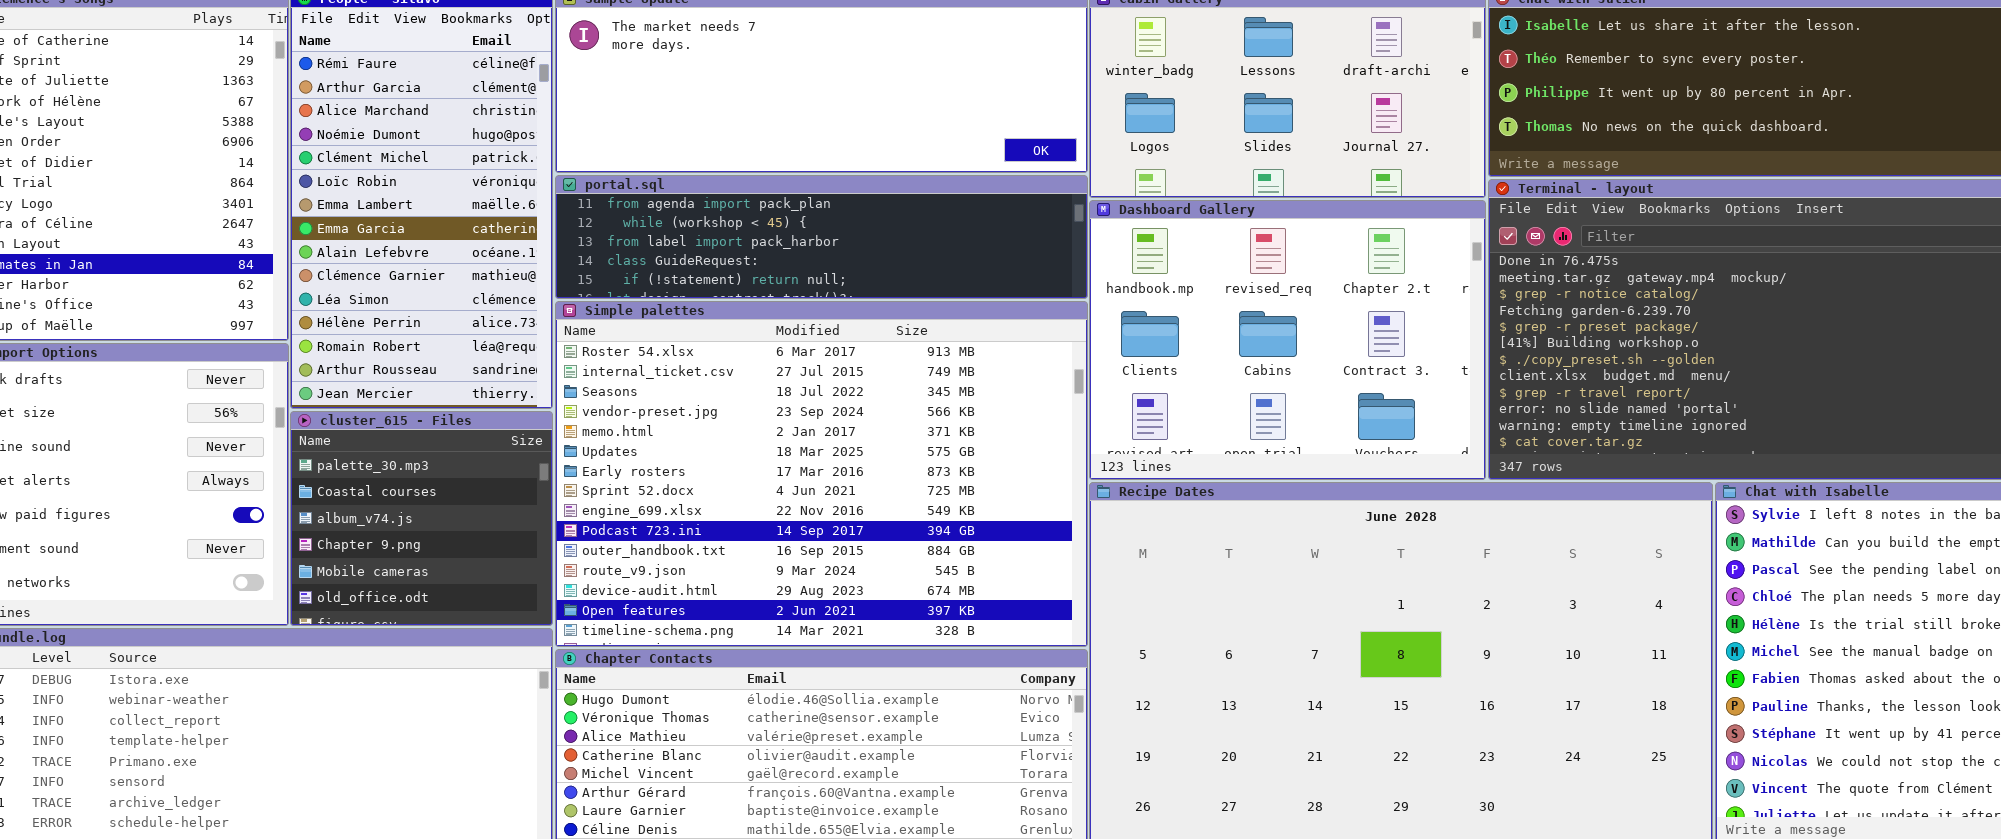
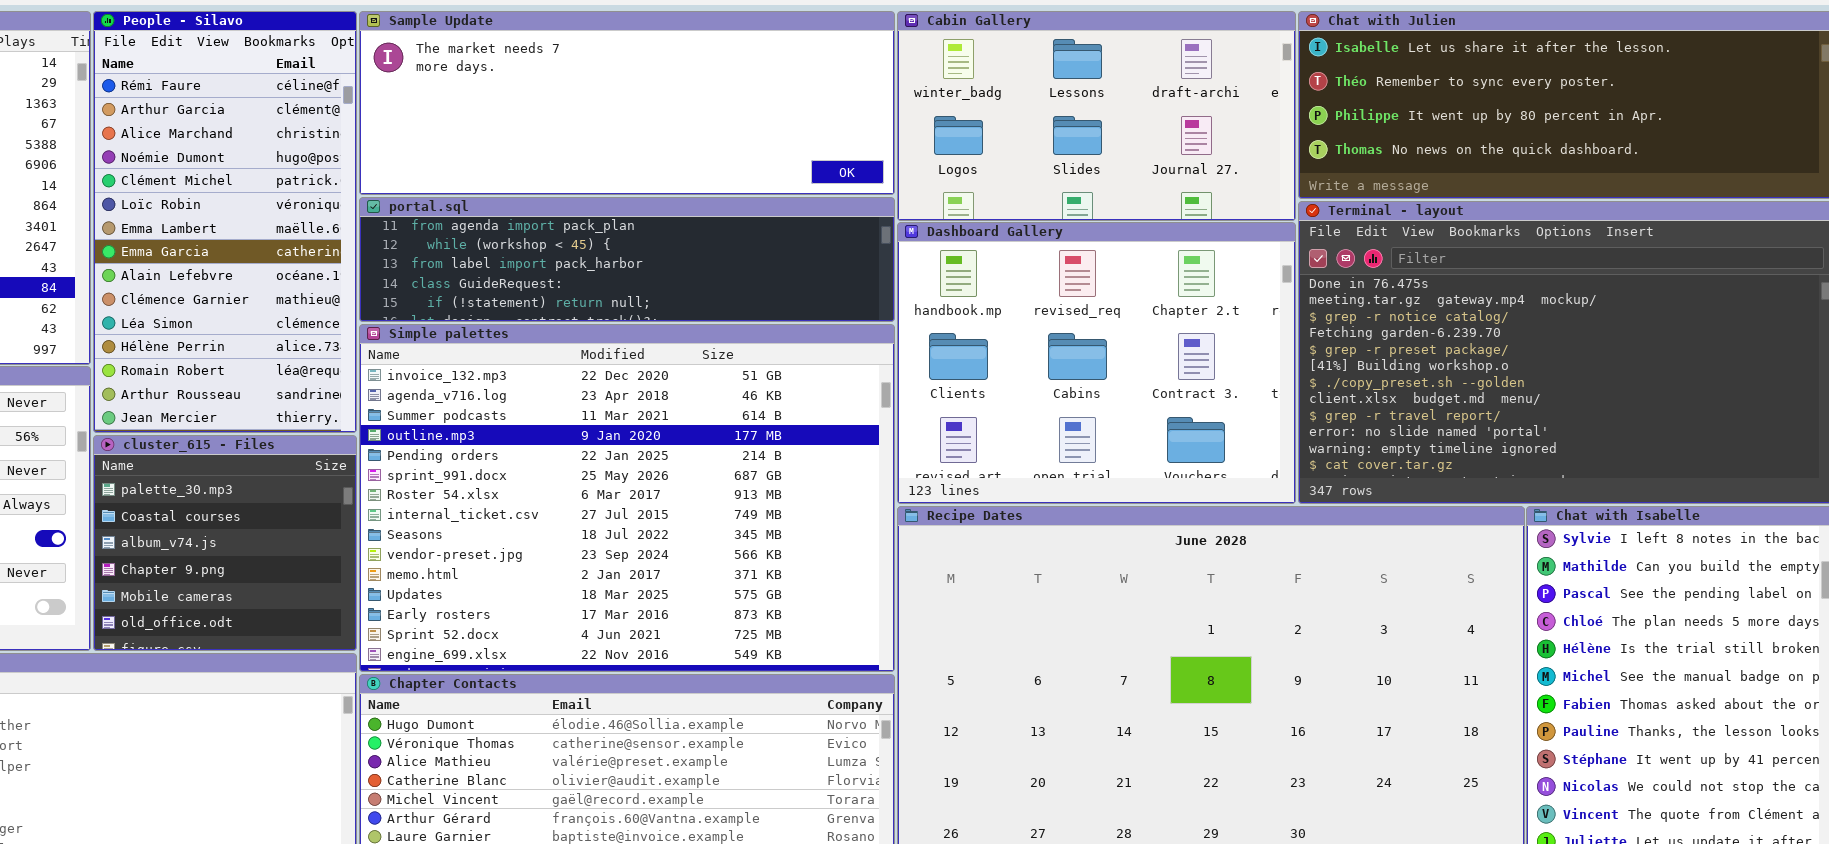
Simple palettes: [555,301,1088,647] -> [359,324,895,672], scrolled up 6 rows

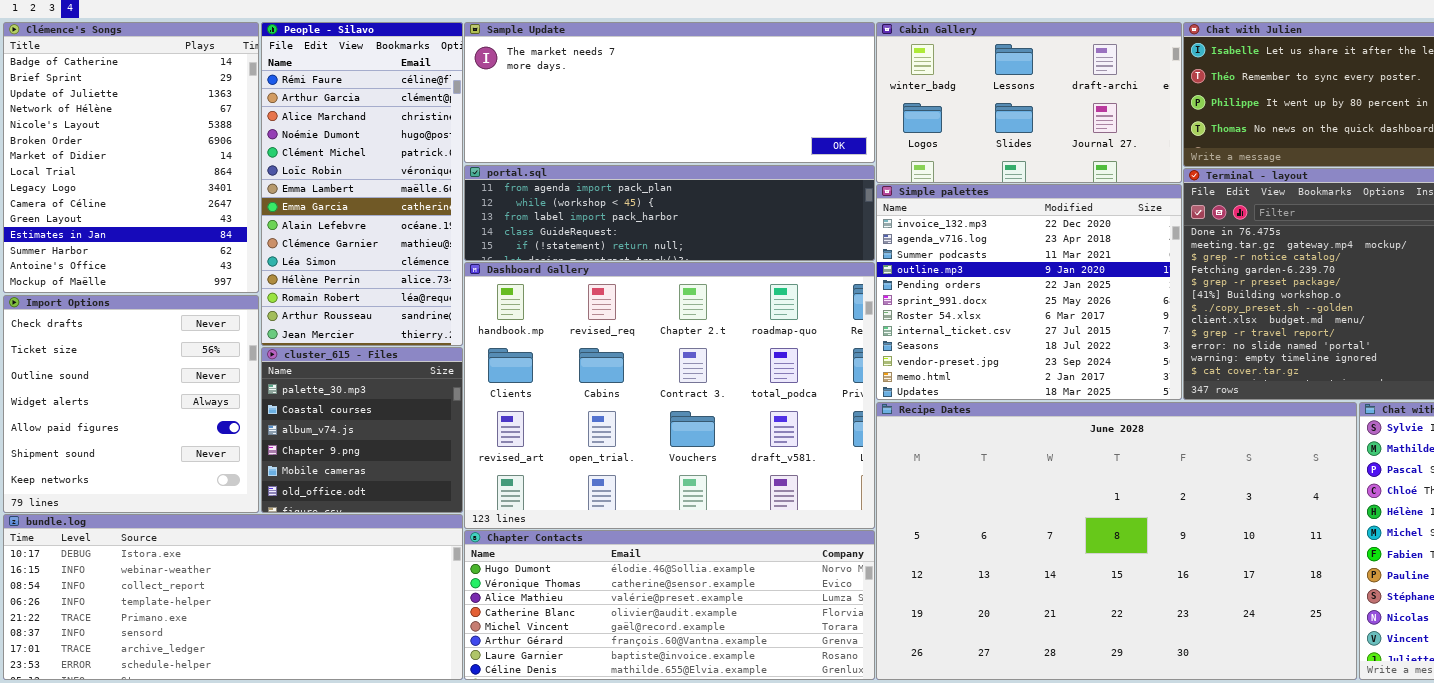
Dashboard Gallery: [897,222,1296,504] -> [464,262,875,529], moved, resized
Simple palettes: [359,324,895,672] -> [876,184,1182,400], moved, resized

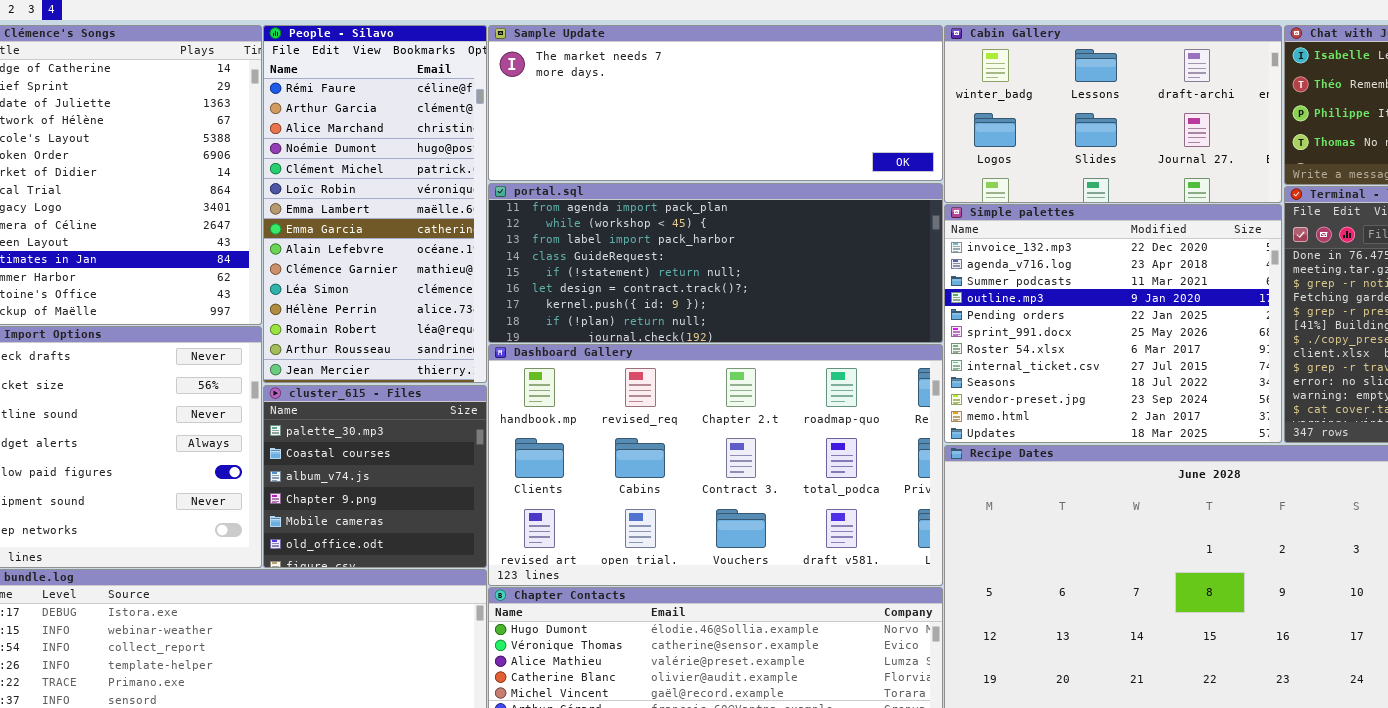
portal.sql: [464,165,875,261] -> [488,183,943,343], resized
Dashboard Gallery: [464,262,875,529] -> [488,344,943,586], resized

